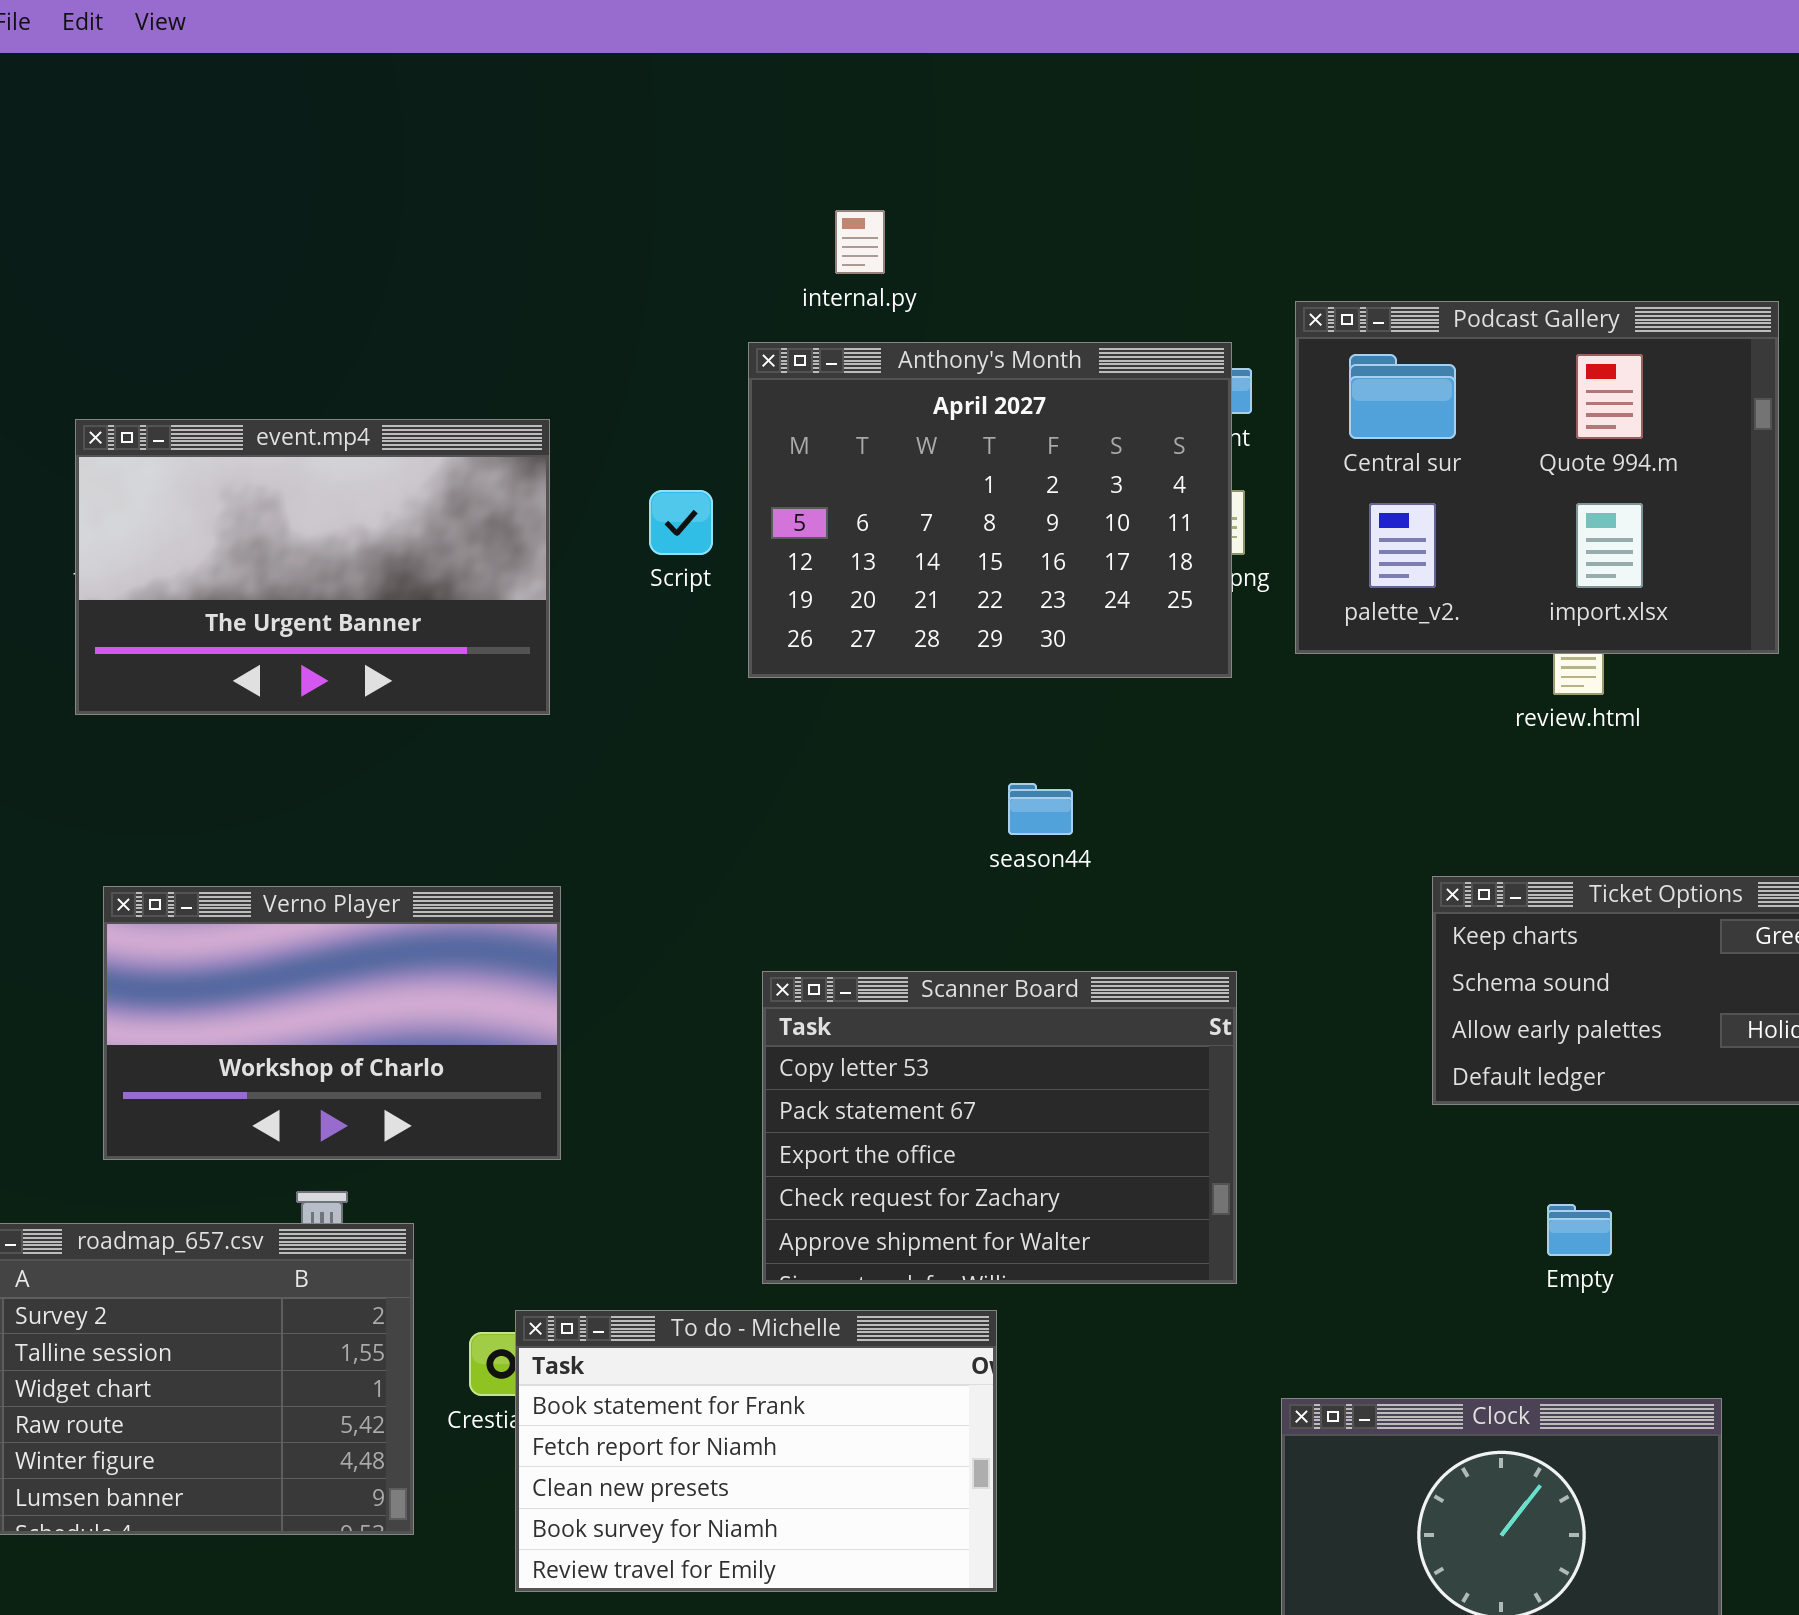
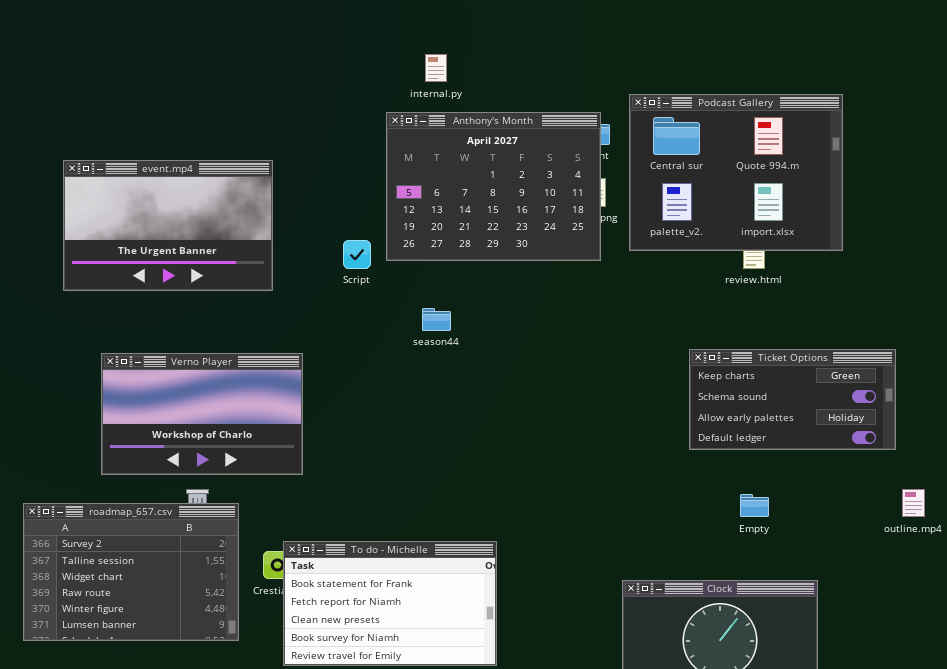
event.mp4: [75,419,550,715] -> [63,160,273,291], moved
Script: [649,490,713,555] -> [343,240,371,269], moved
season44: [1008,783,1073,835] -> [422,308,451,331], moved
Scanner Board: [762,971,1237,1284] -> none, closed

